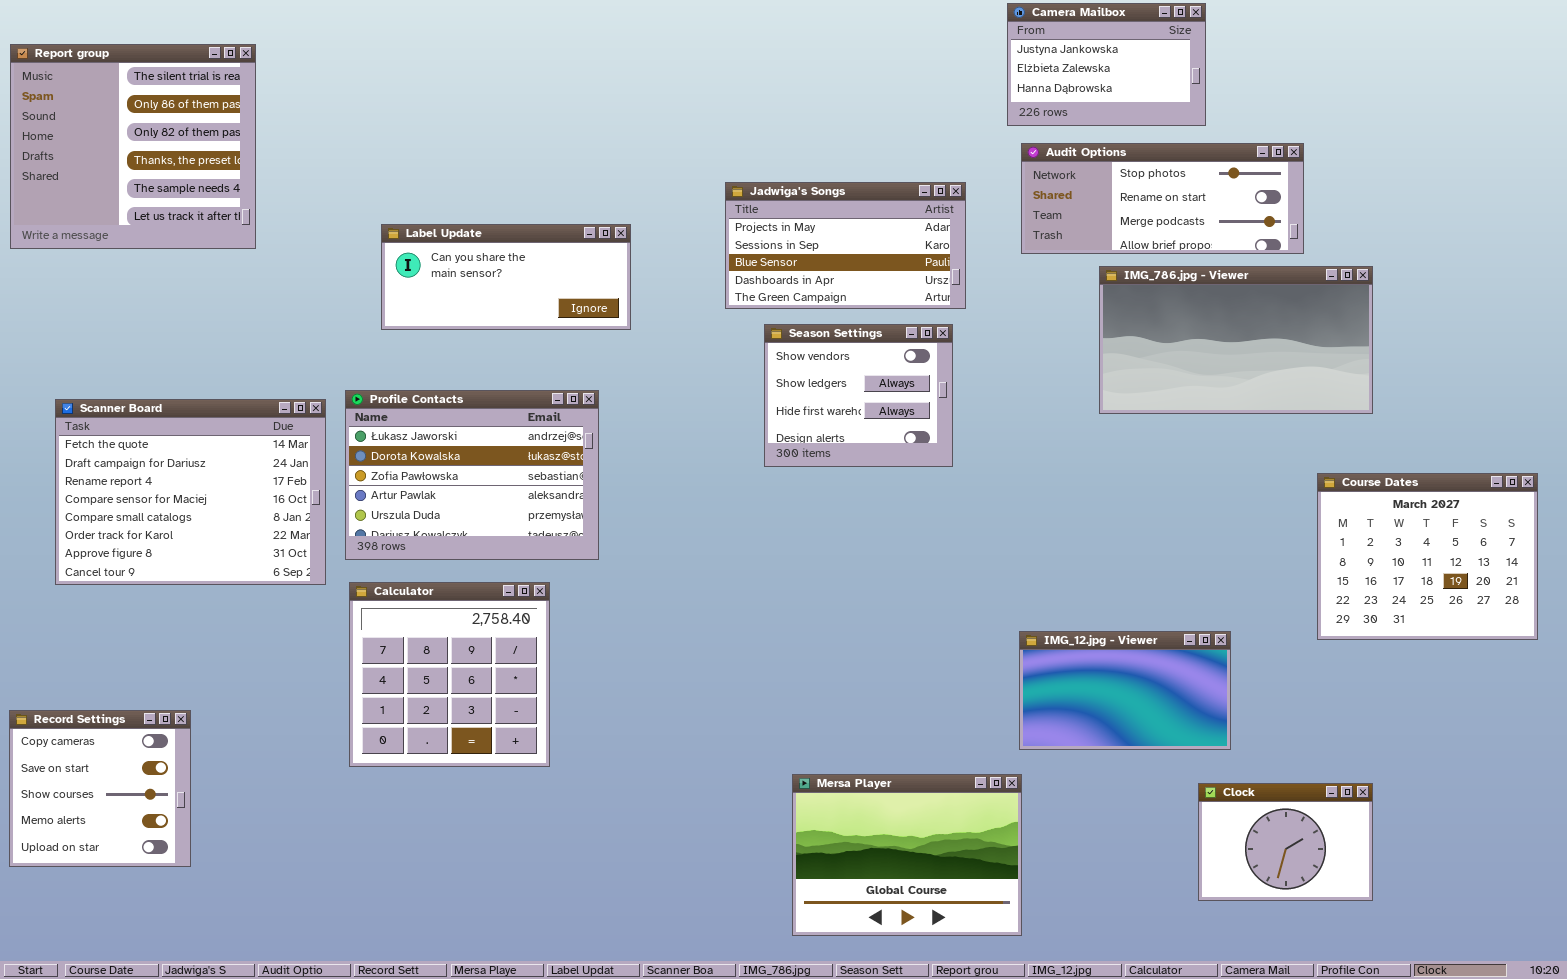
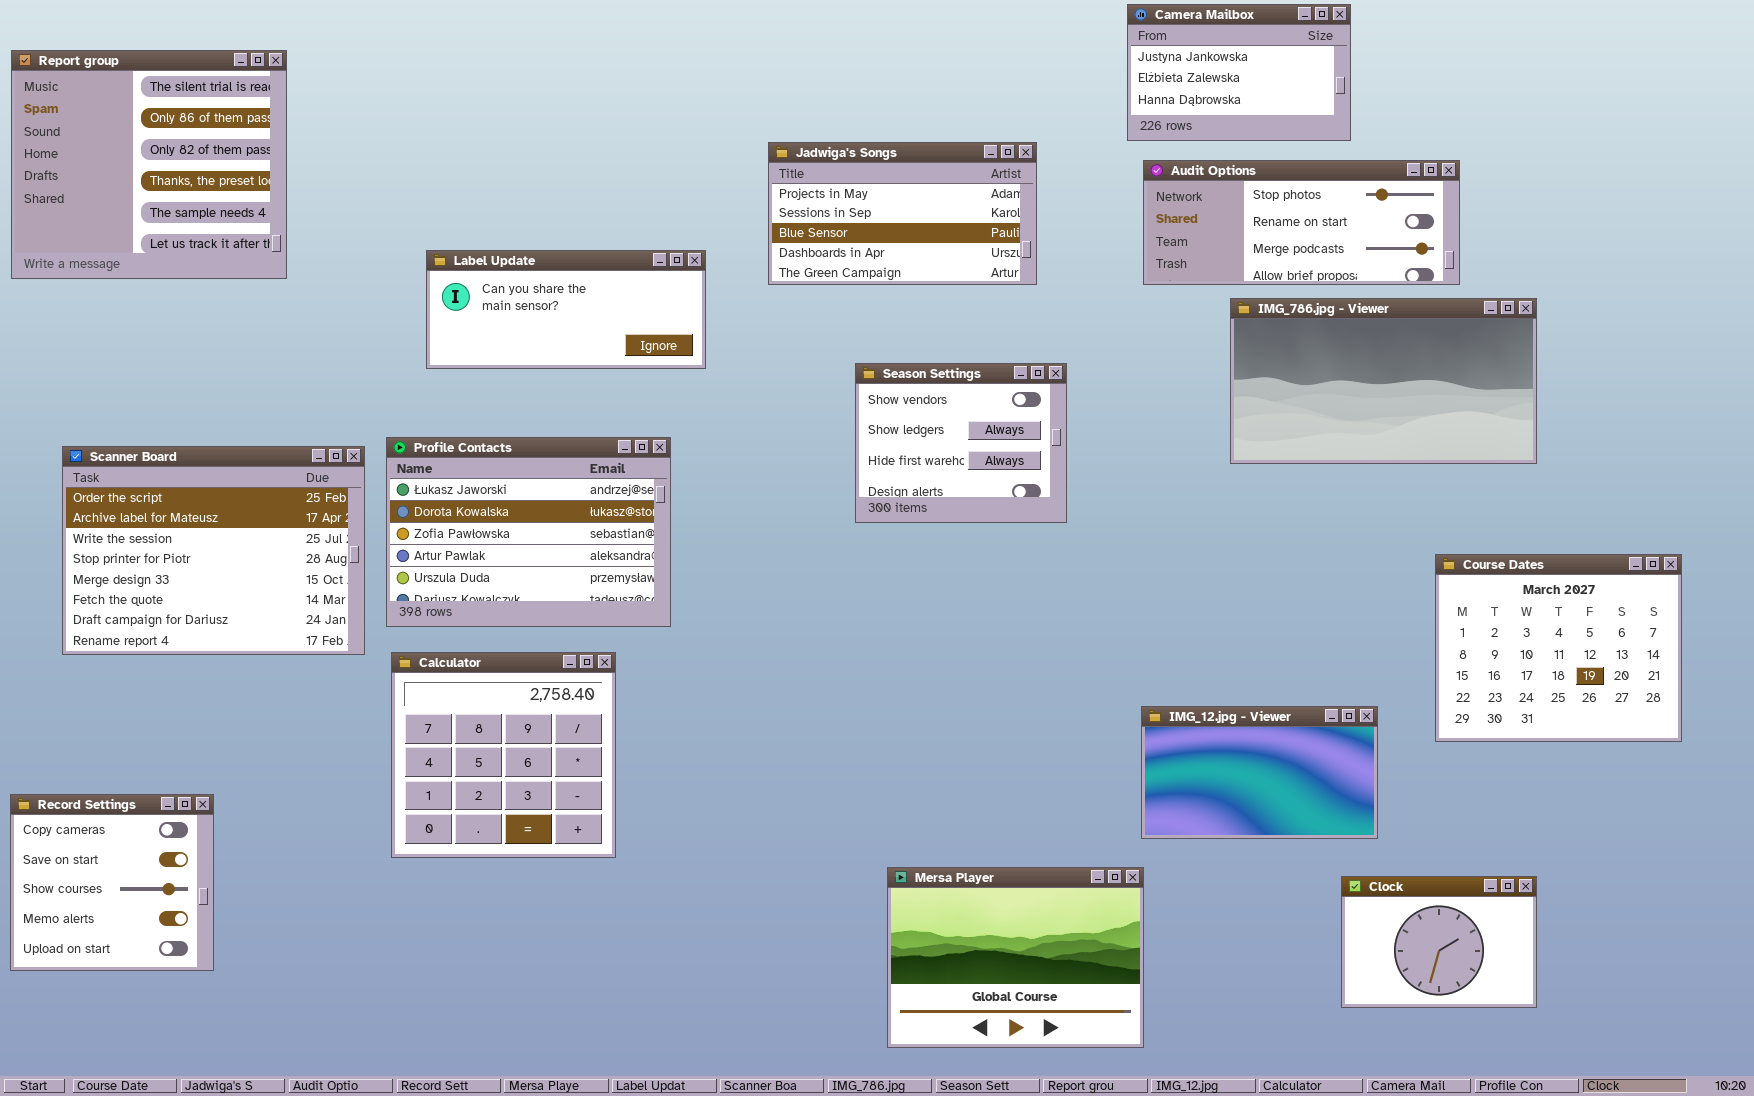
Jadwiga's Songs: [725,182,966,309] -> [768,142,1037,285], moved
Scanner Board: [55,399,326,585] -> [62,446,365,655], scrolled up 5 rows
Course Dates: [1317,473,1538,640] -> [1435,554,1682,742], moved

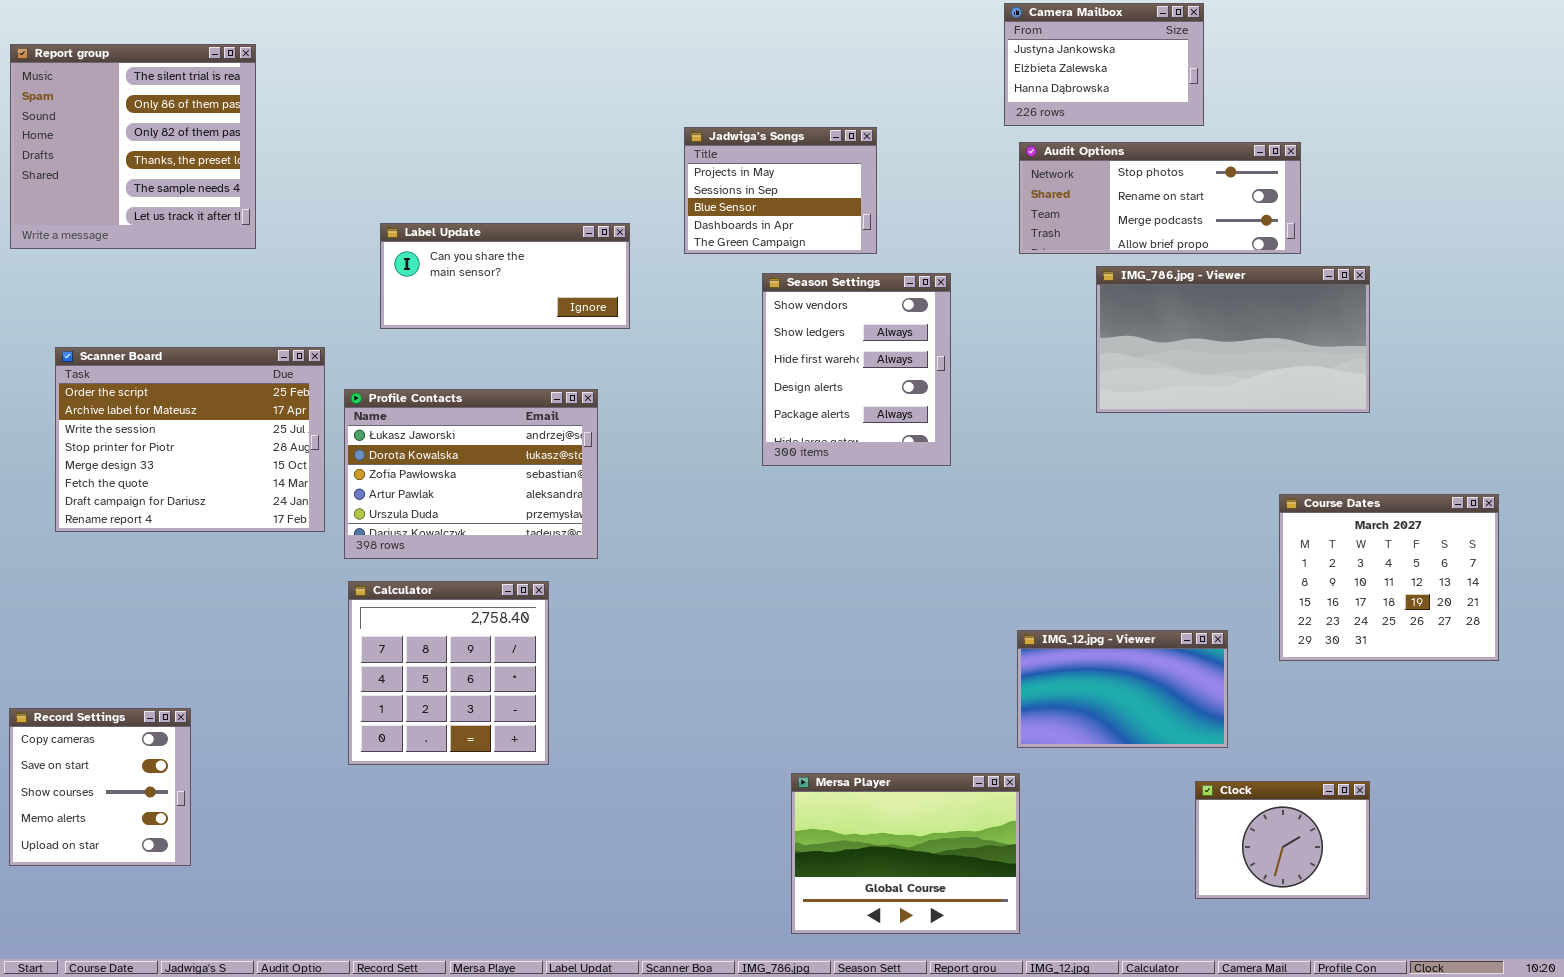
Jadwiga's Songs: [768,142,1037,285] -> [684,127,877,254], resized
Season Settings: [855,363,1067,523] -> [762,273,951,466], resized
Scanner Board: [62,446,365,655] -> [55,347,325,532], moved

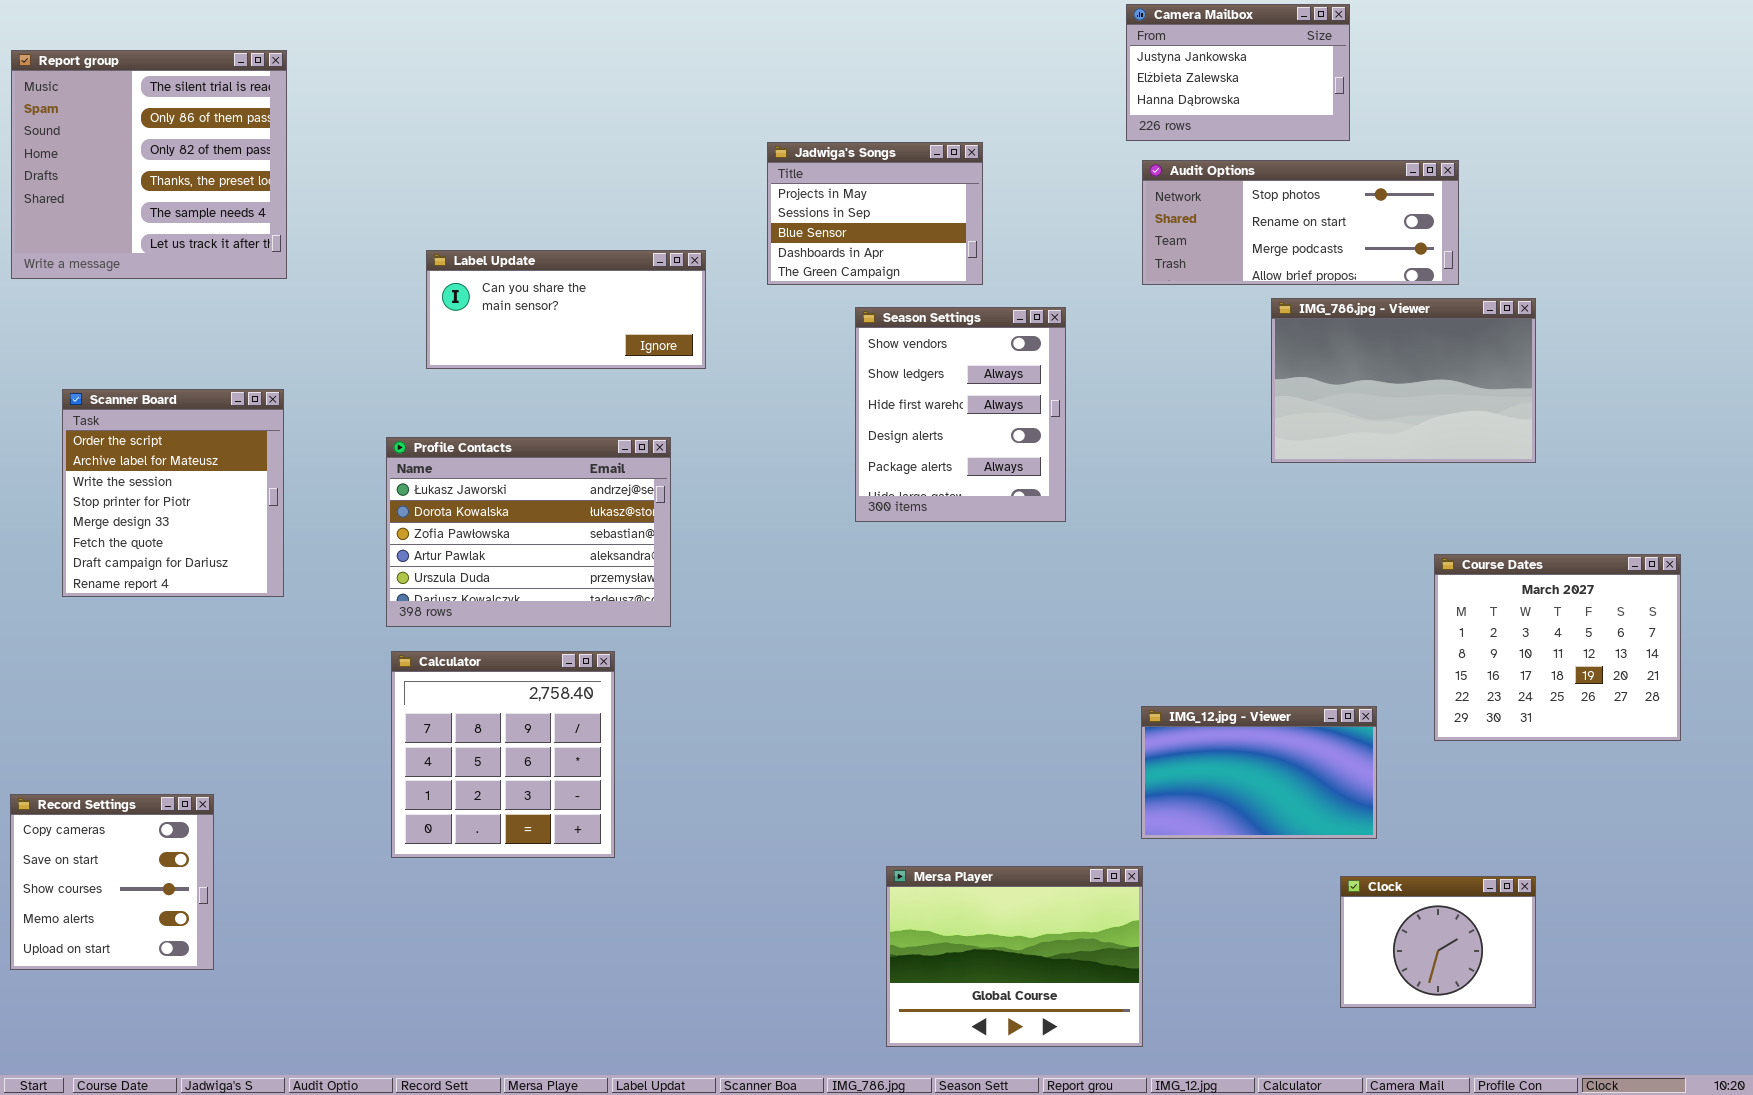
IMG_786.jpg - Viewer: [1096,266,1370,413] -> [1271,298,1536,463], resized
Scanner Board: [55,347,325,532] -> [62,389,284,597], resized

